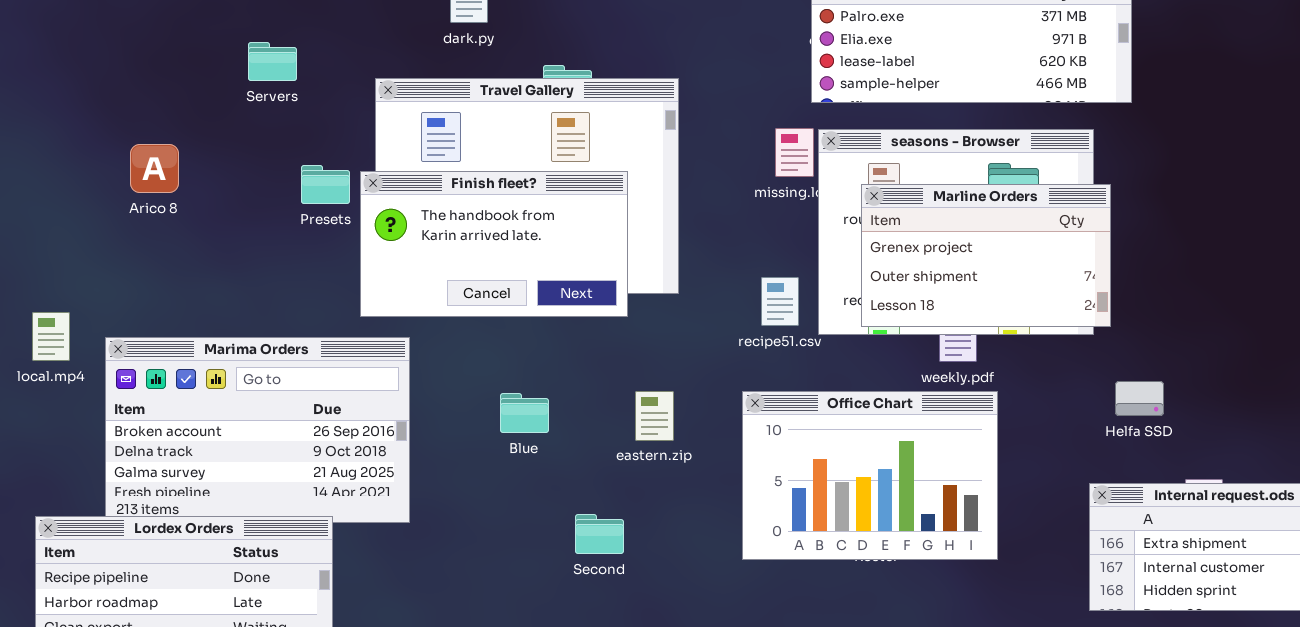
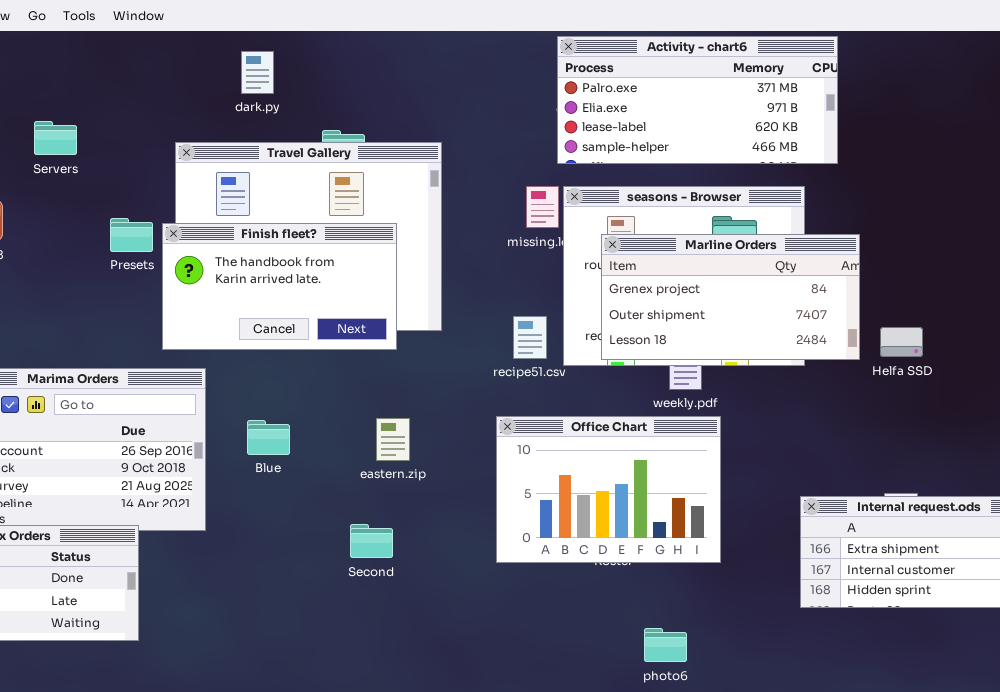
Servers: [248,42,297,81] -> [34,121,77,155], moved
Marline Orders: [861,184,1111,327] -> [601,234,860,360], resized
Helfa SSD: [1115,381,1164,416] -> [880,327,923,357], moved
eastern.zip: [635,391,674,441] -> [376,418,410,461], moved
Blue: [500,393,549,433] -> [247,420,290,455], moved

